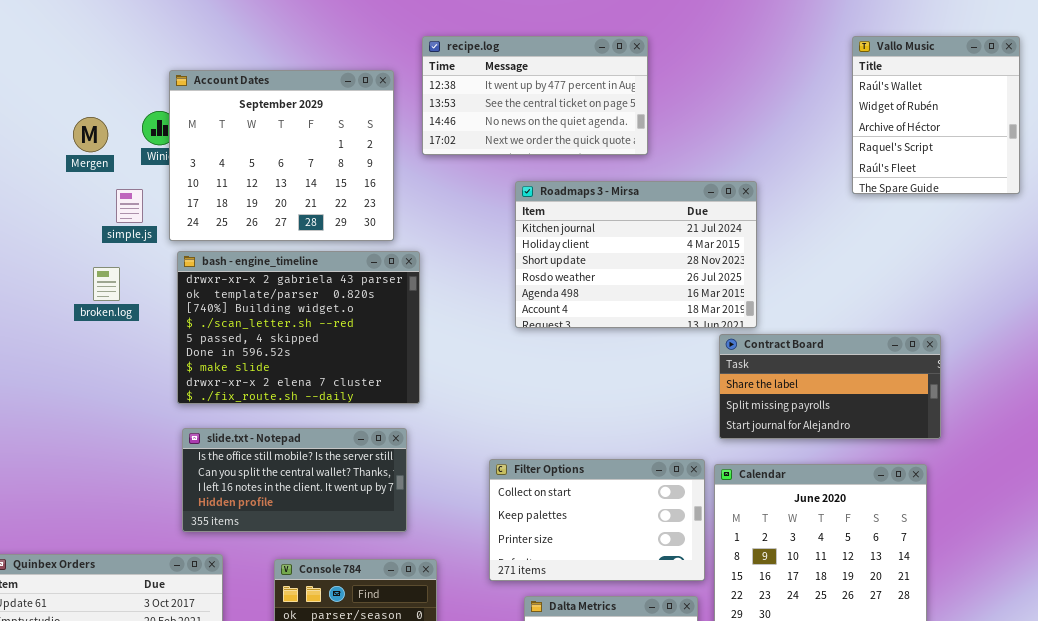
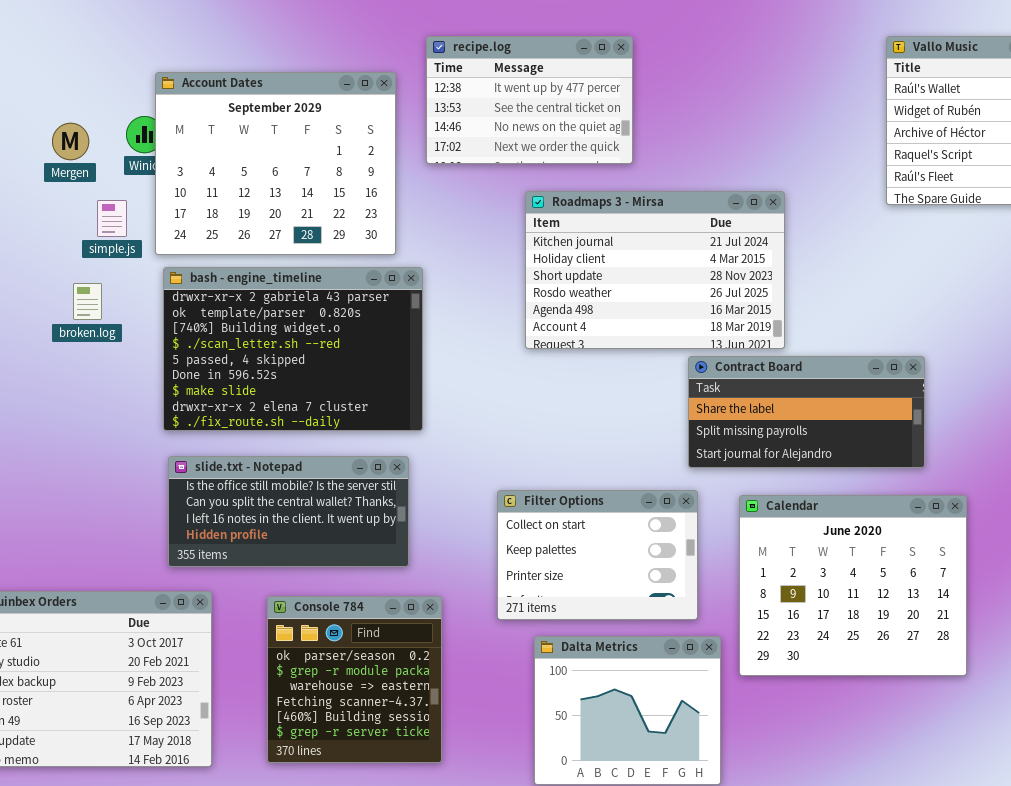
recipe.log: [422,36,648,155] -> [426,36,633,164], resized
Contract Board: [719,334,941,439] -> [688,356,925,468], moved
Filter Options: [489,459,705,581] -> [497,490,698,620], resized

